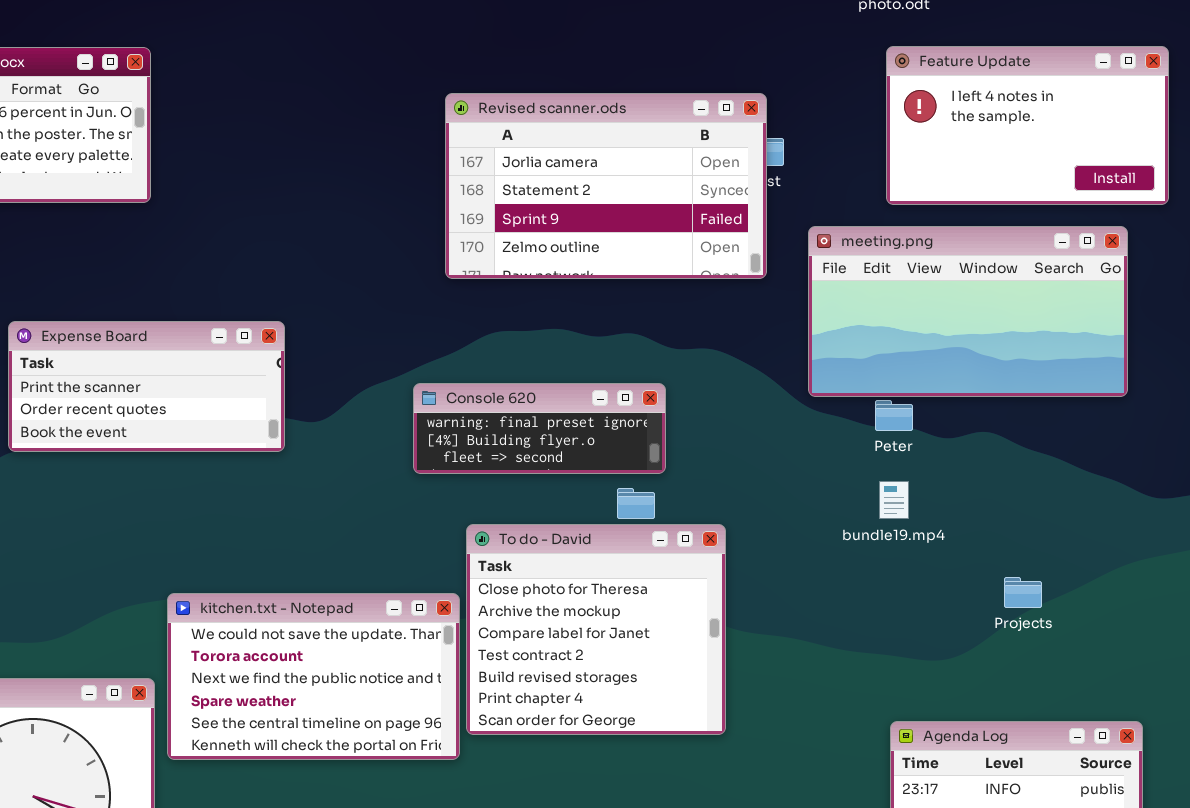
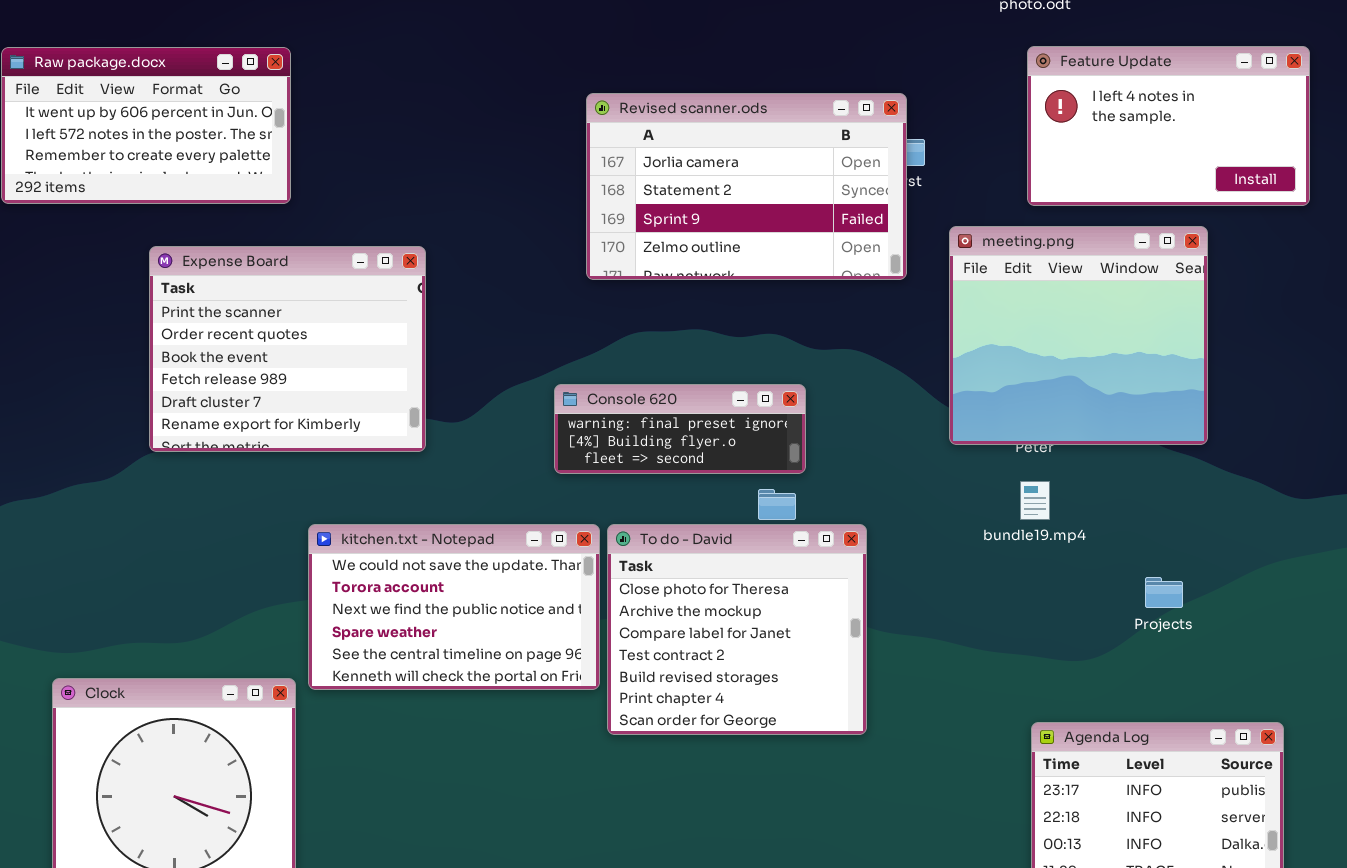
meeting.png: [808,226,1128,397] -> [949,226,1208,445], resized
Expense Board: [8,321,285,452] -> [149,246,426,452], resized
kitchen.txt - Notepad: [167,593,460,760] -> [308,524,600,690], moved

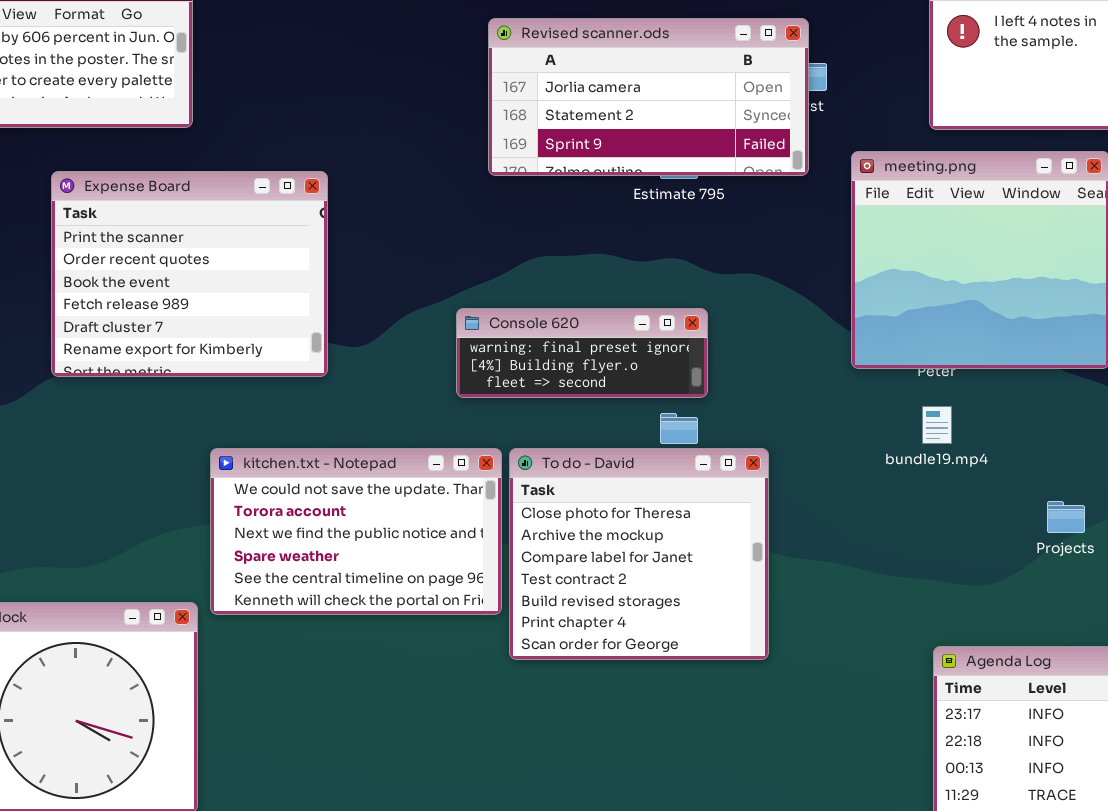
Revised scanner.ods: [586,93,907,280] -> [488,18,809,176], resized

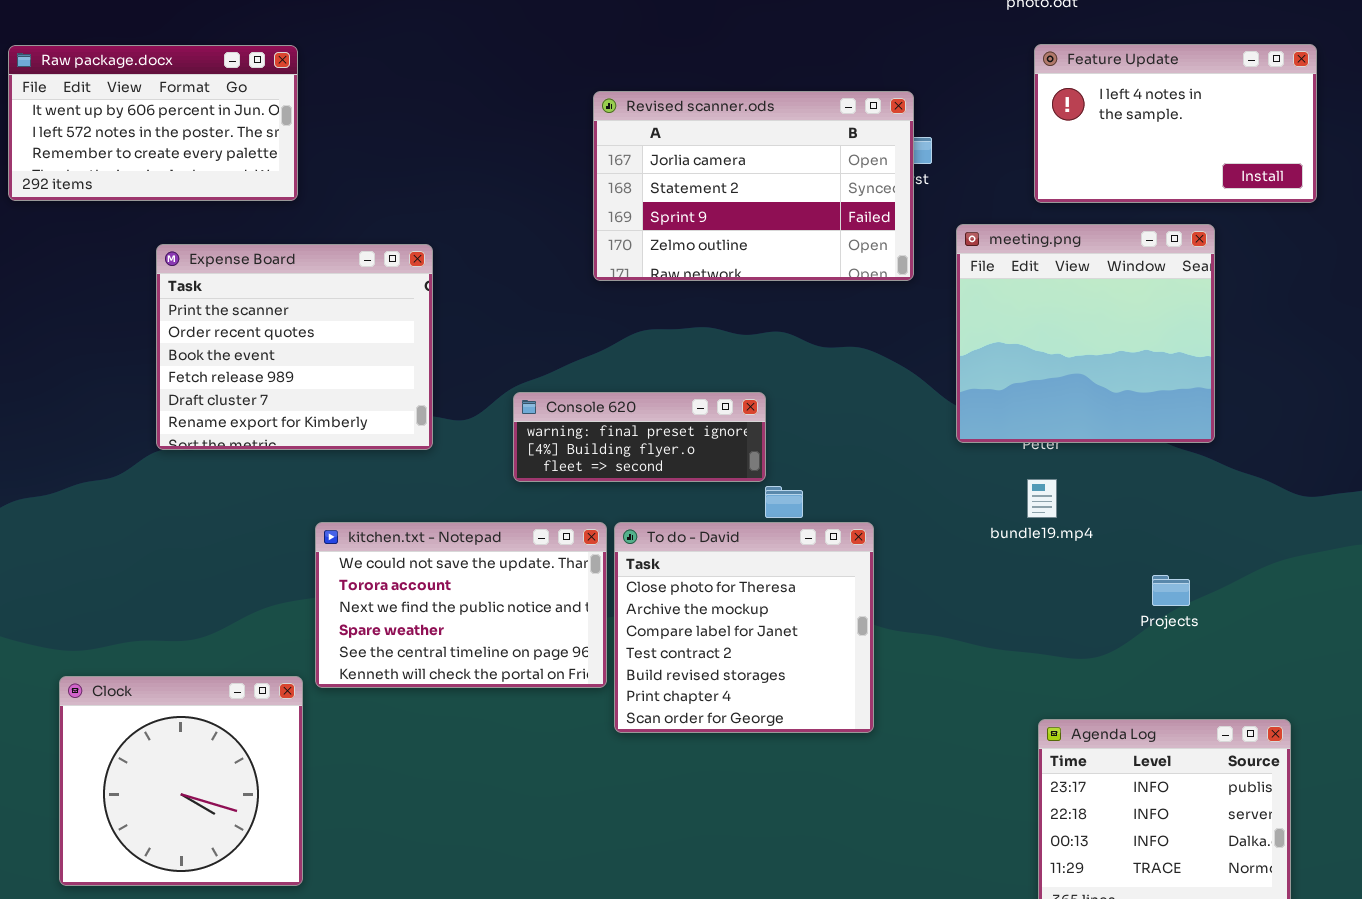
Revised scanner.ods: [488,18,809,176] -> [593,91,914,281], resized
Console 620: [456,308,708,398] -> [513,392,766,482], moved

